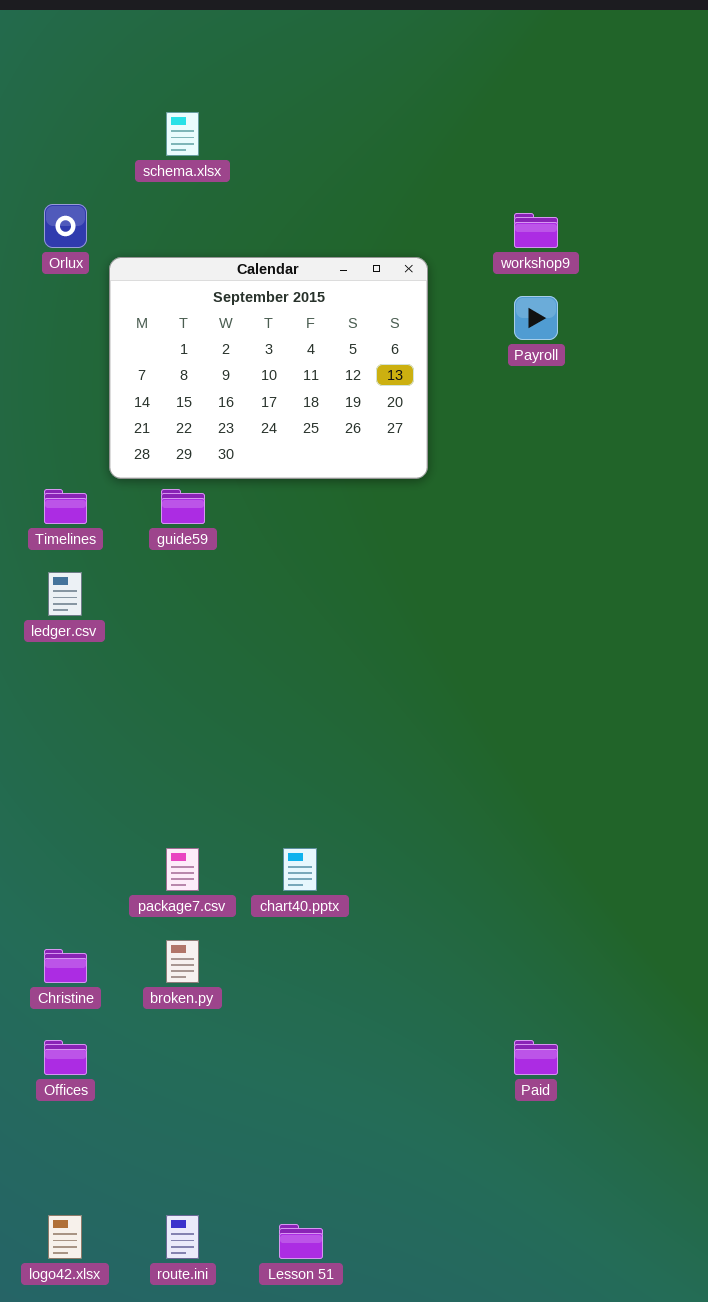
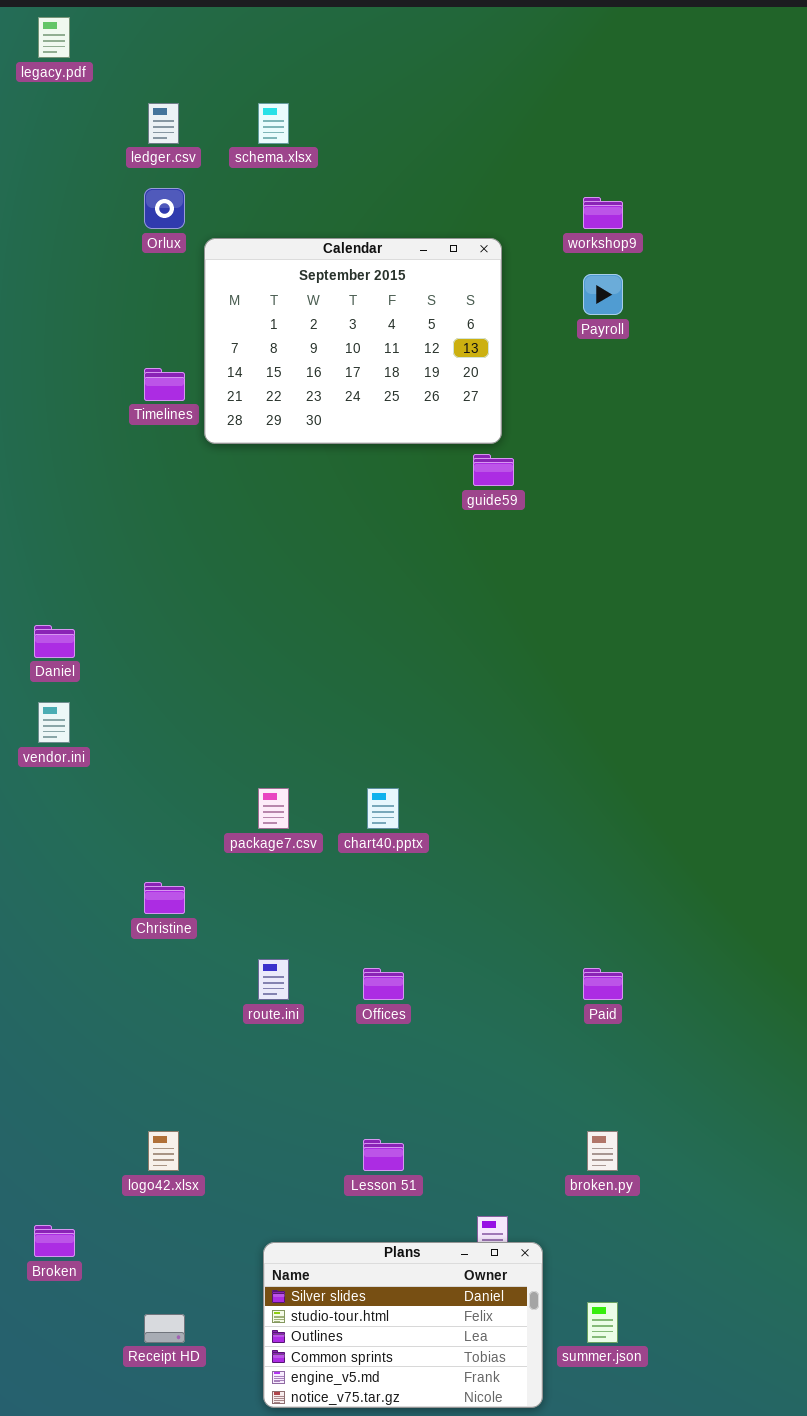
Timelines: [44,489,87,524] -> [144,368,185,401], moved
guide59: [161,489,205,524] -> [473,454,514,486], moved
ledger.csv: [48,572,82,616] -> [148,103,179,144], moved
broken.py: [166,940,199,983] -> [587,1131,618,1171], moved
Offices: [44,1040,87,1075] -> [363,968,404,1000], moved
route.ini: [166,1215,199,1259] -> [258,959,289,1000], moved

